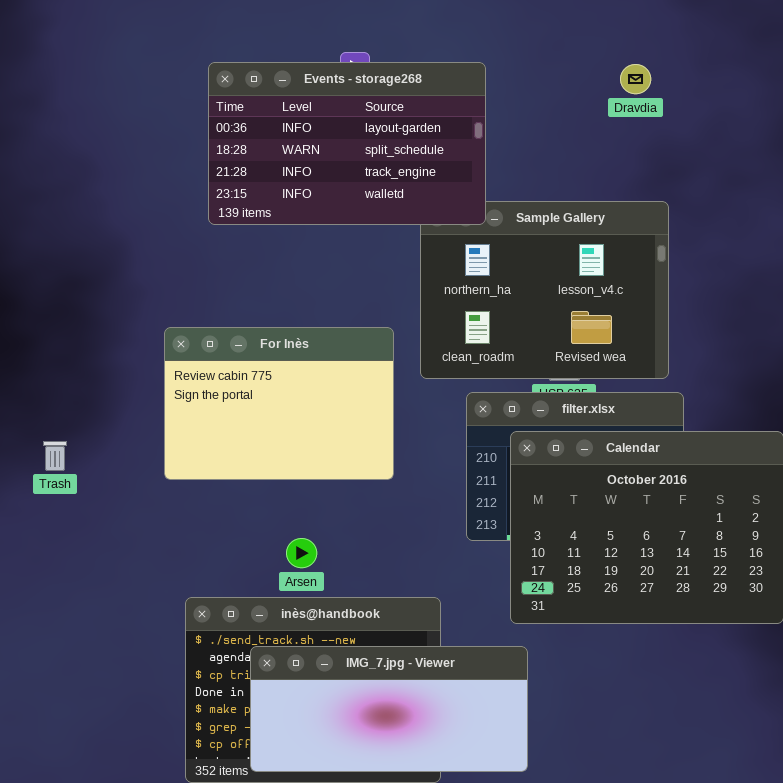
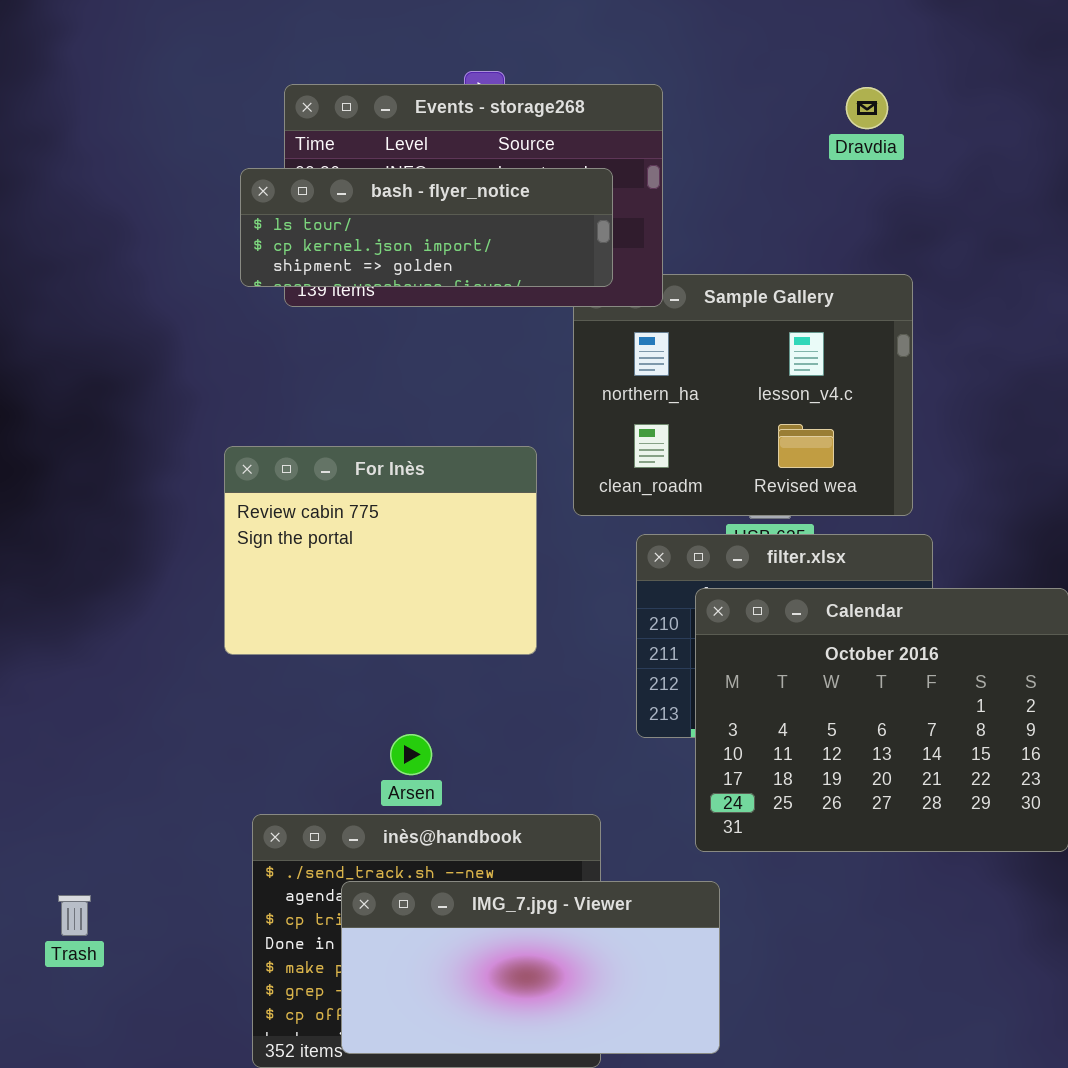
bash - flyer_notice: none -> [240,168,613,287], opened
Trash: [43,441,67,471] -> [58,895,91,936], moved

